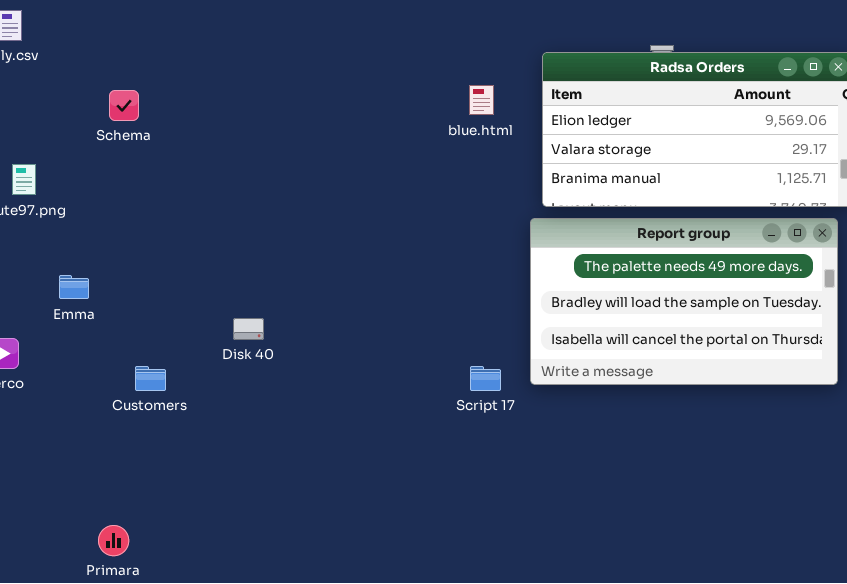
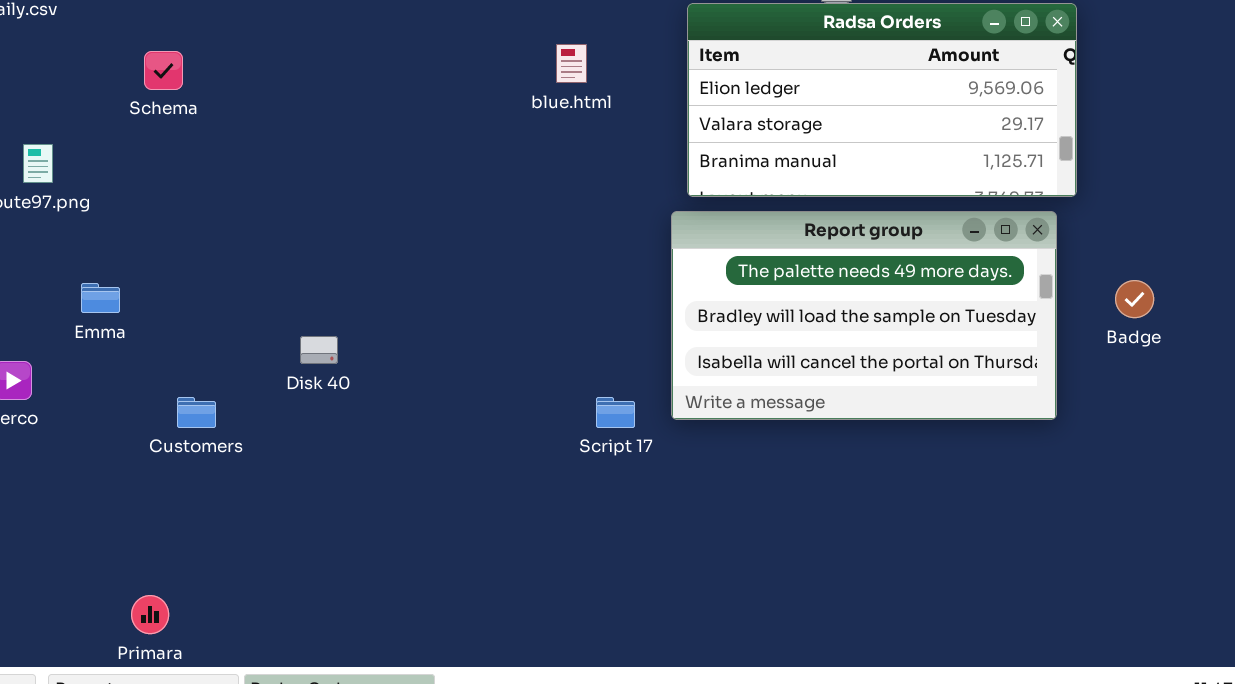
blue.html: [469,85,494,115] -> [556,44,587,83], moved

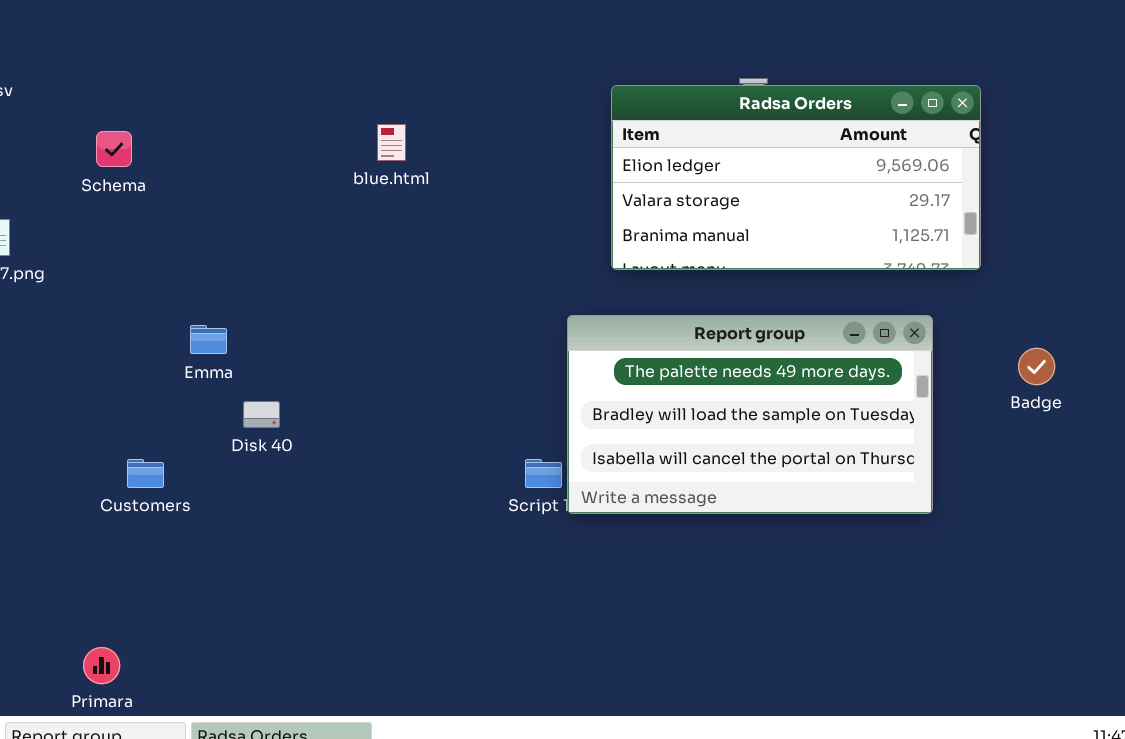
blue.html: [556,44,587,83] -> [377,124,406,161], moved
Report group: [671,211,1057,420] -> [567,315,933,514], moved
Emma: [81,283,120,313] -> [190,325,227,354], moved

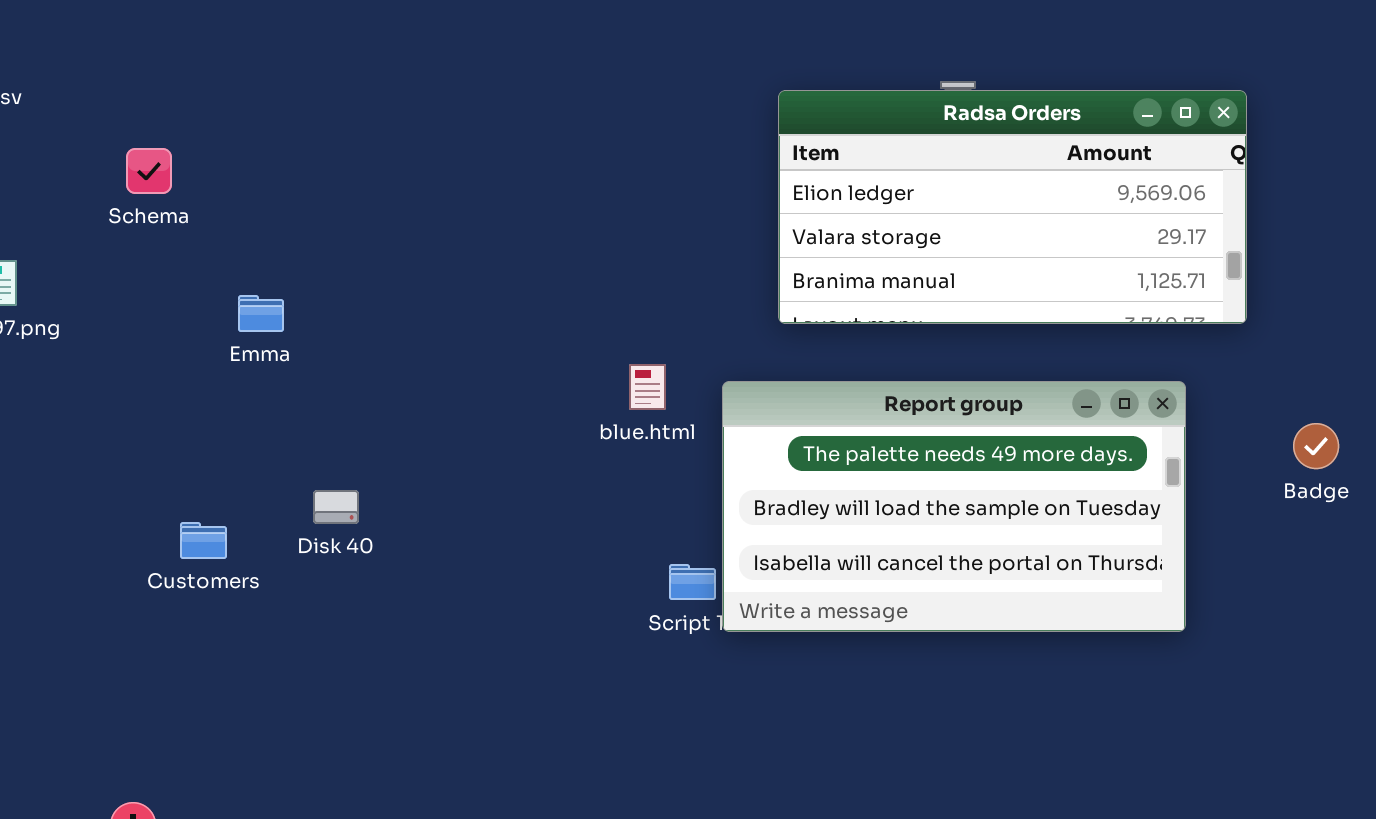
blue.html: [377,124,406,161] -> [629,364,666,410], moved
Emma: [190,325,227,354] -> [238,295,284,332], moved
Customers: [127,459,164,488] -> [180,522,227,559], moved

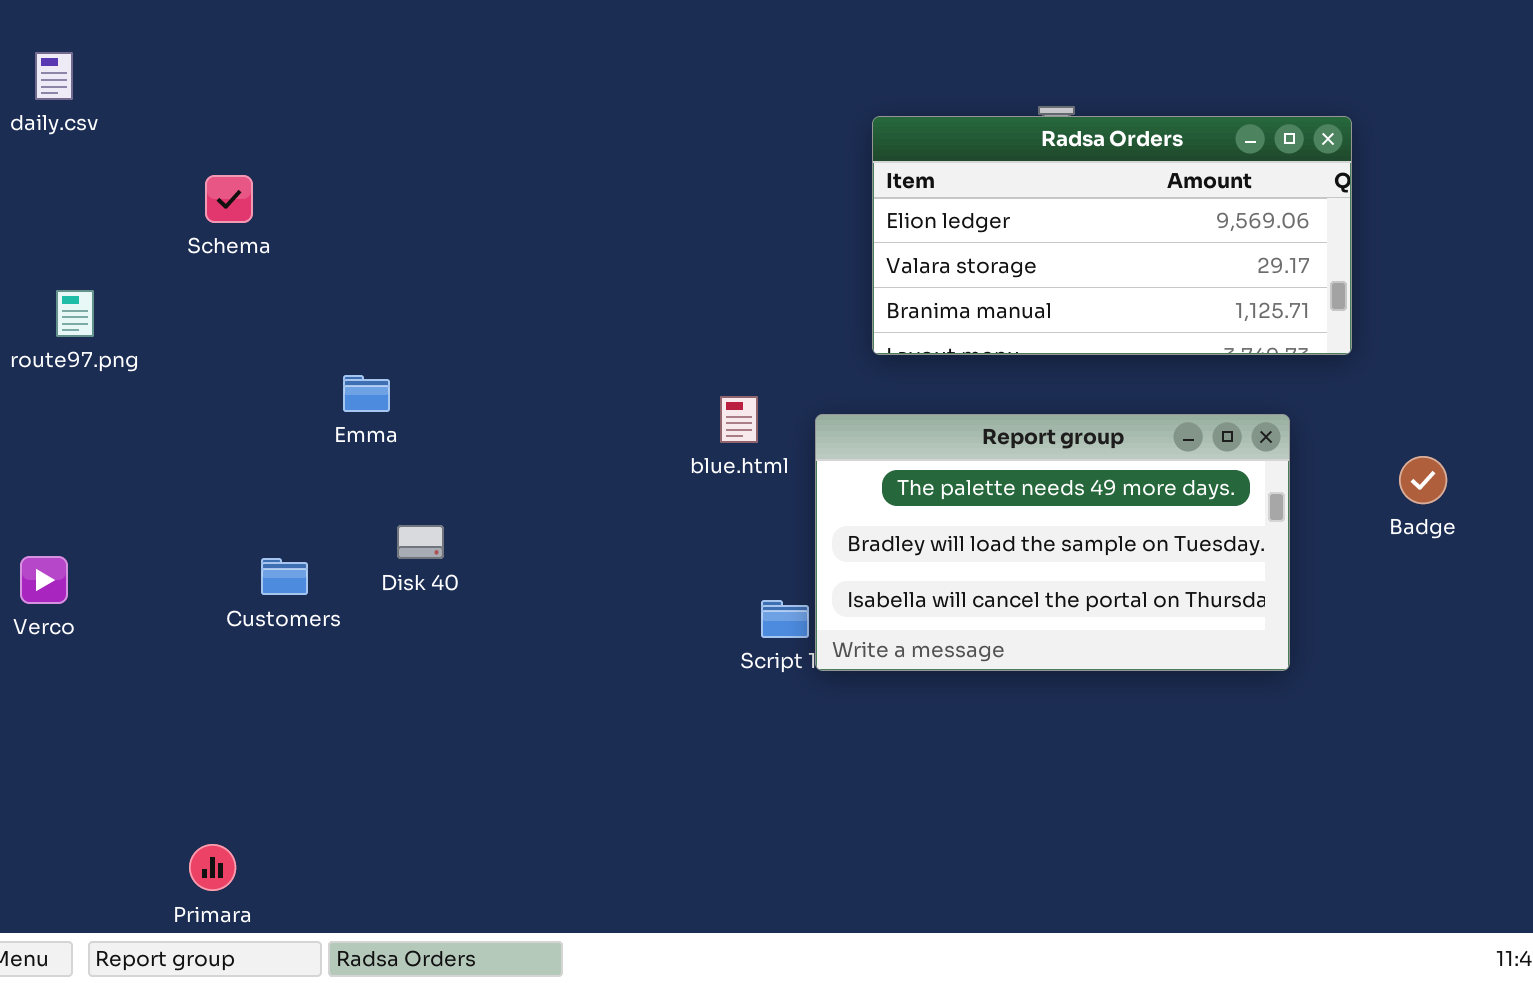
Emma: [238,295,284,332] -> [343,375,390,412], moved

